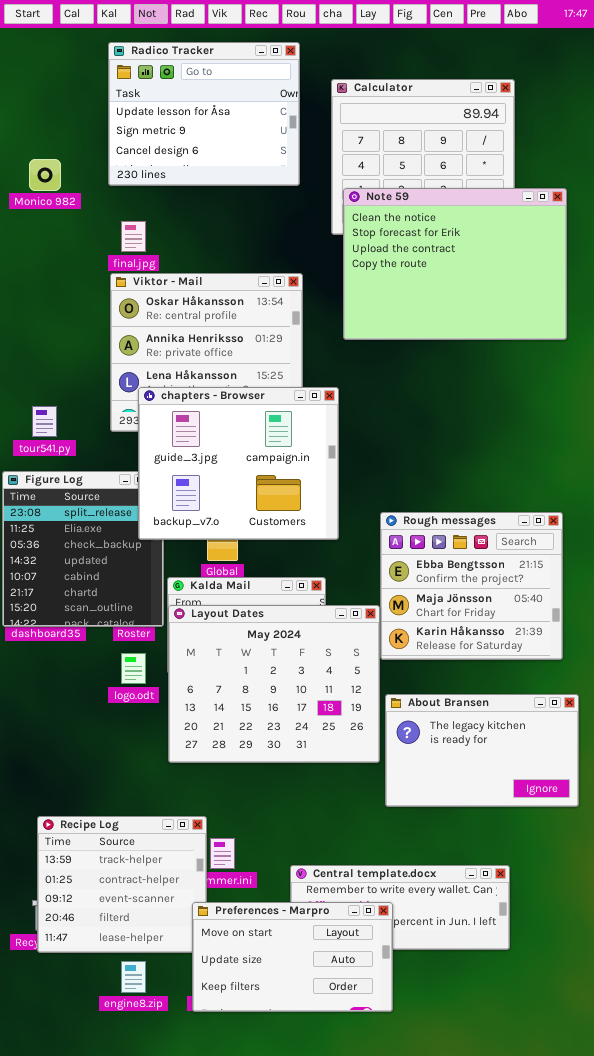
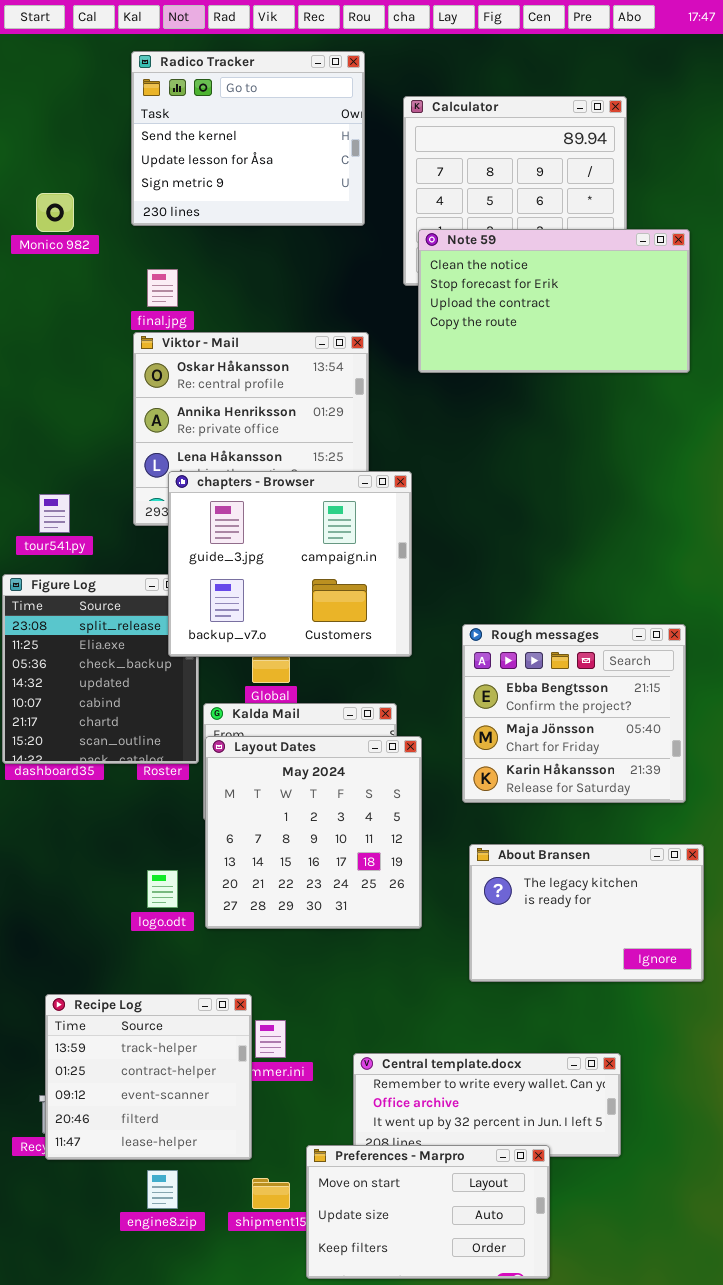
Radico Tracker: [108,42,300,186] -> [131,51,365,226], scrolled up 1 row
Note 59: [343,188,567,340] -> [418,229,690,373], resized
Layout Dates: [168,605,380,763] -> [205,736,422,929], resized
logo.odt: [121,653,146,684] -> [147,870,178,908], moved
Preferences - Marpro: [192,902,393,1012] -> [306,1145,550,1279], moved

